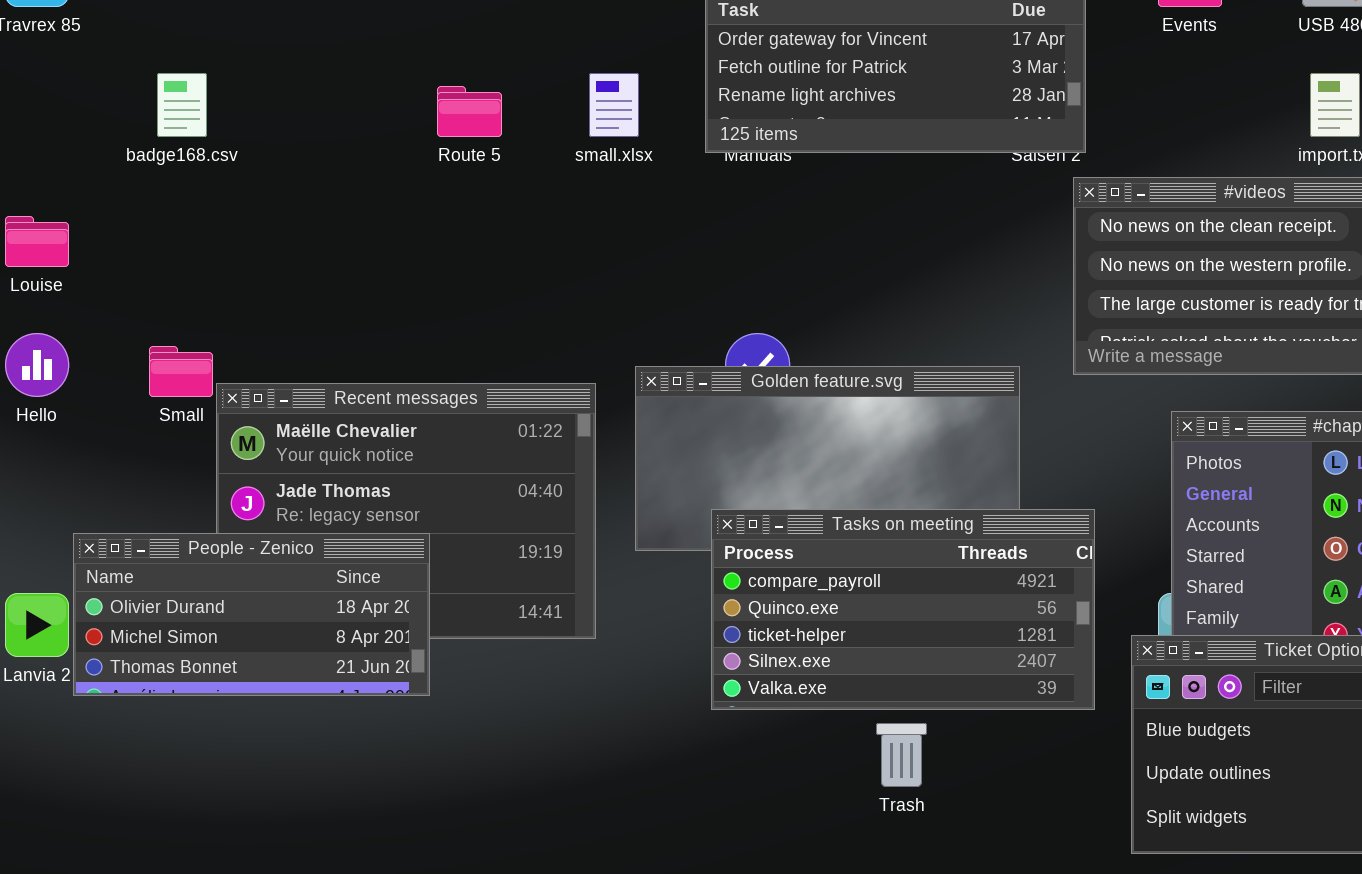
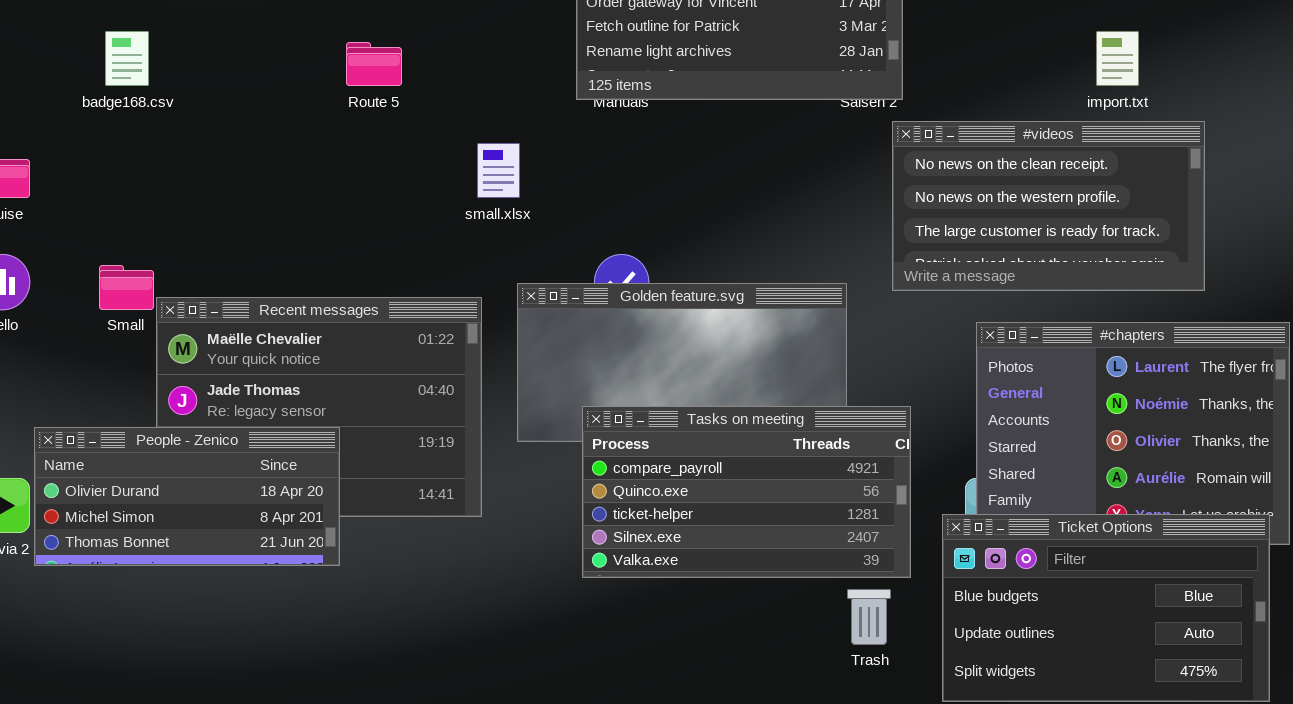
small.xlsx: [589,73,639,137] -> [477,143,520,198], moved
Trash: [876,723,927,787] -> [847,589,891,645], moved

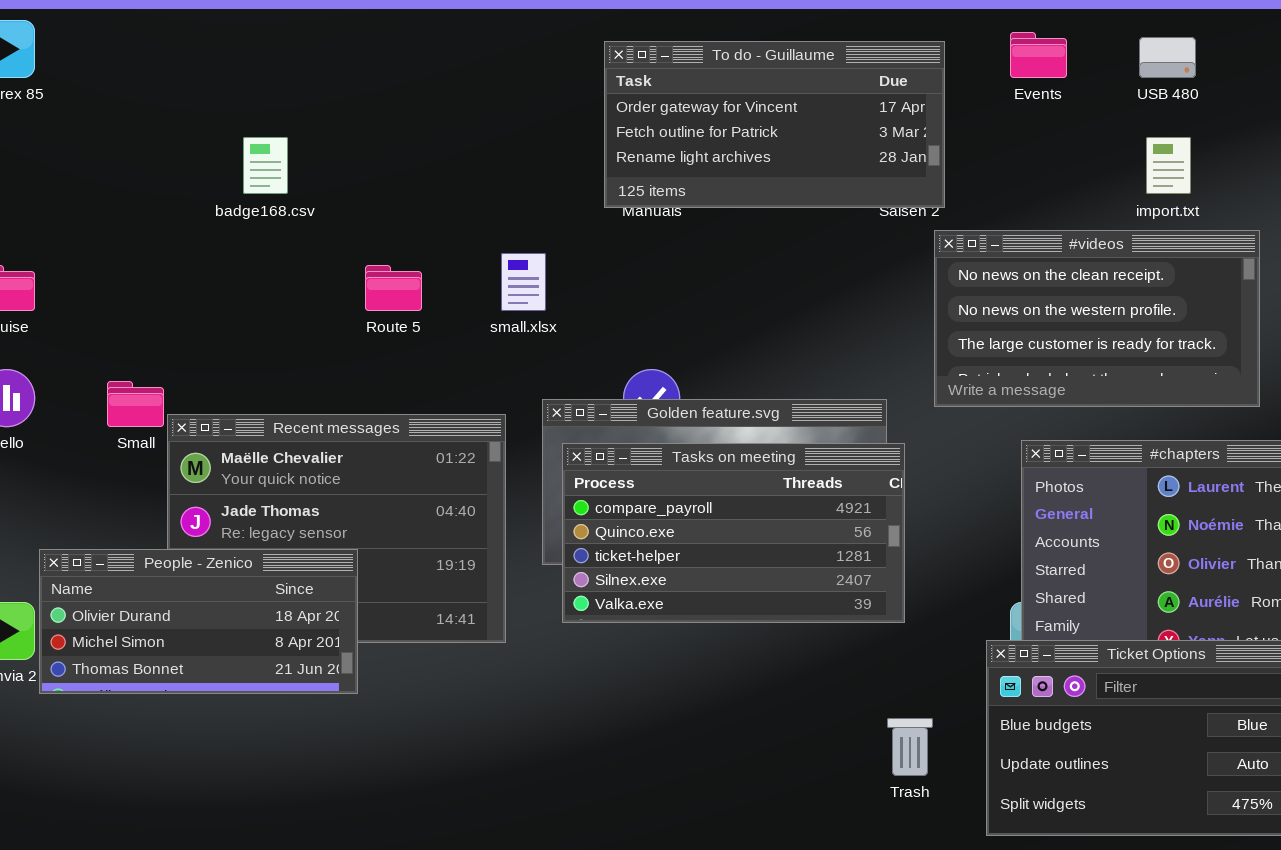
badge168.csv: [105,31,149,86] -> [243,137,288,194], moved
Route 5: [346,42,402,86] -> [365,265,422,311], moved
Tasks on meeting: [582,406,911,578] -> [562,443,905,623], moved

